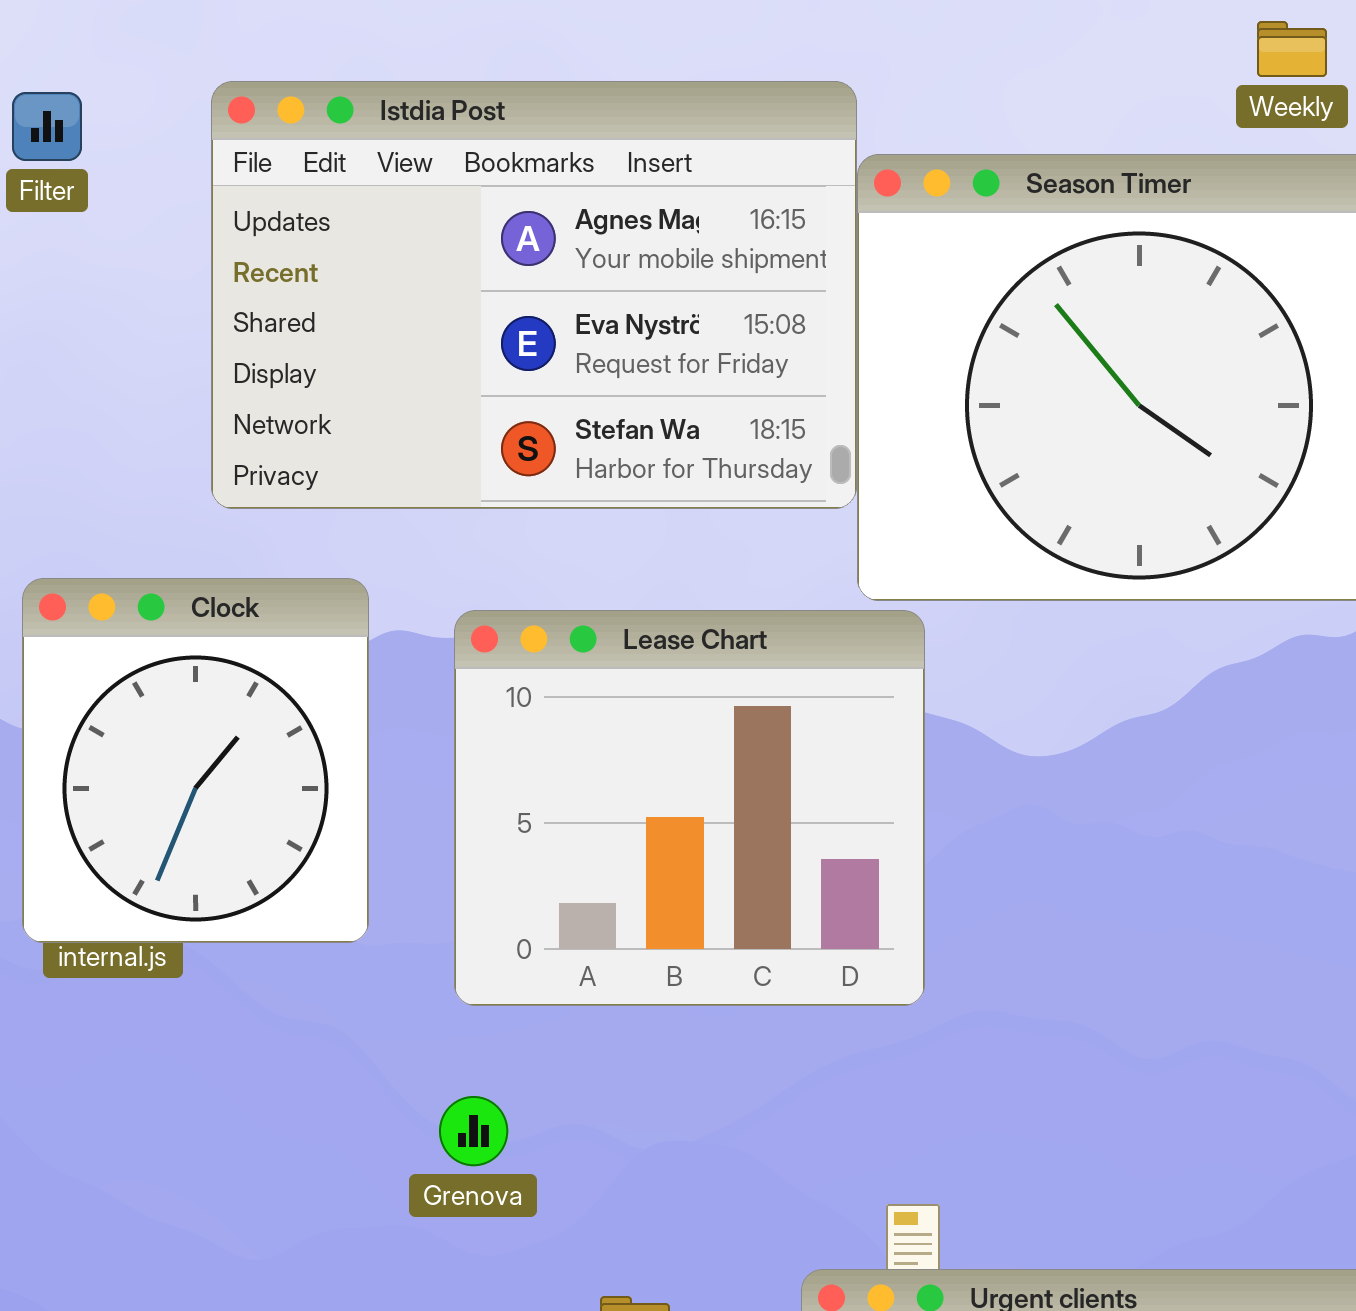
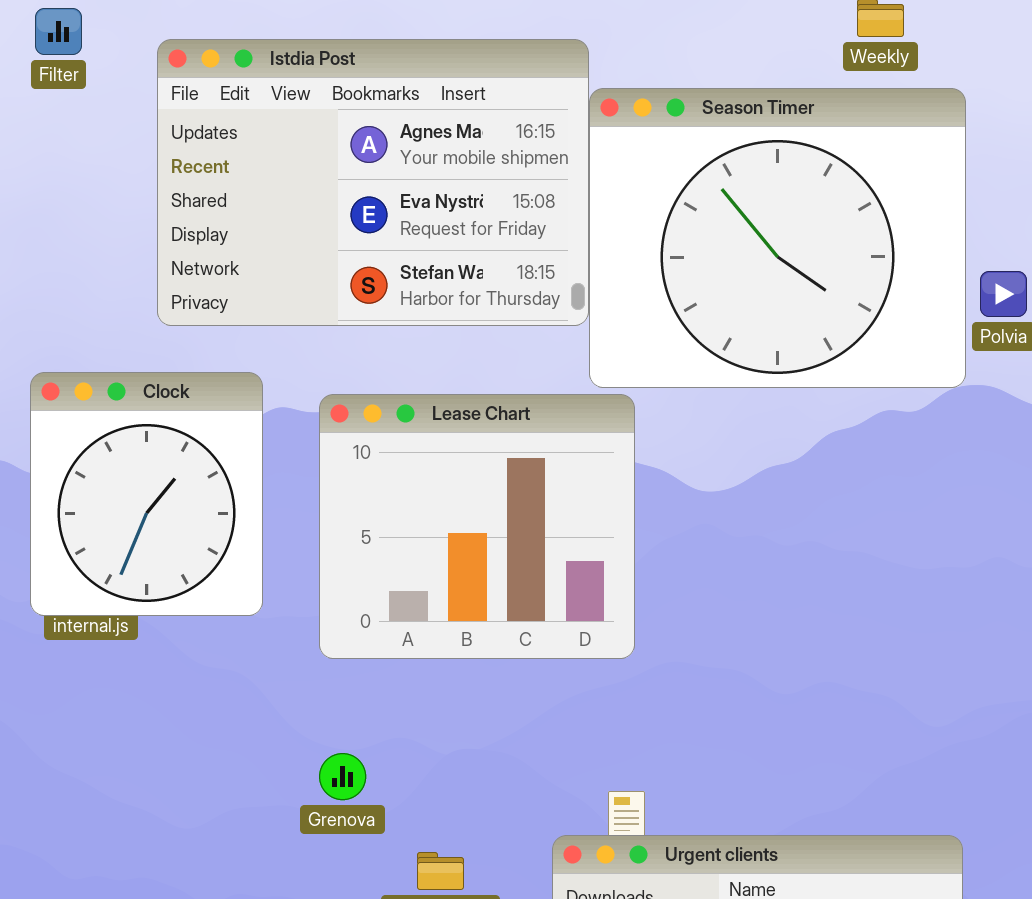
Filter: [12,92,82,161] -> [35,8,82,55], moved
Grenova: [439,1096,508,1166] -> [319,753,366,800], moved

